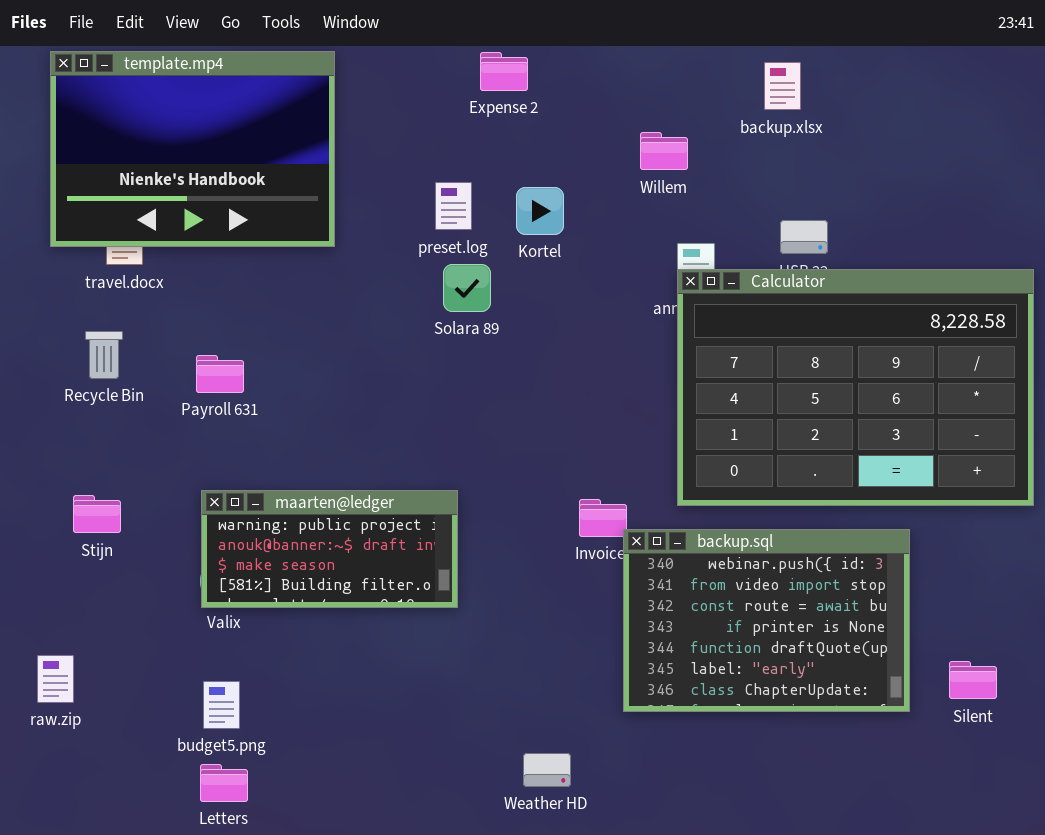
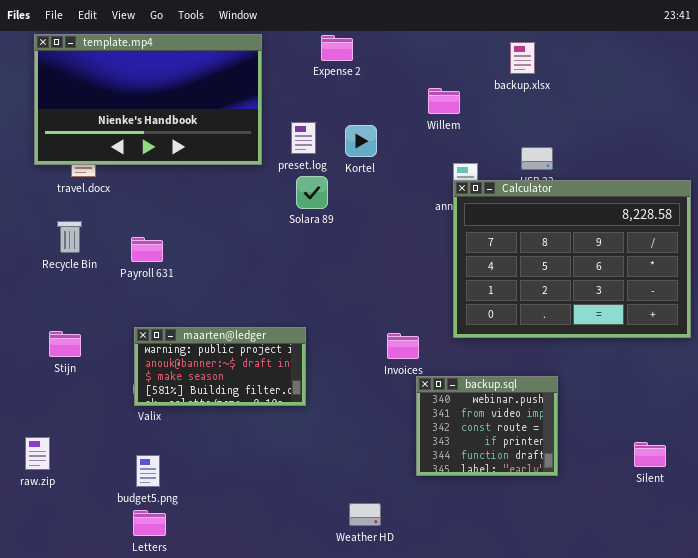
template.mp4: [50,51,335,247] -> [34,34,262,165], resized
backup.sql: [623,529,910,712] -> [416,376,558,476], resized

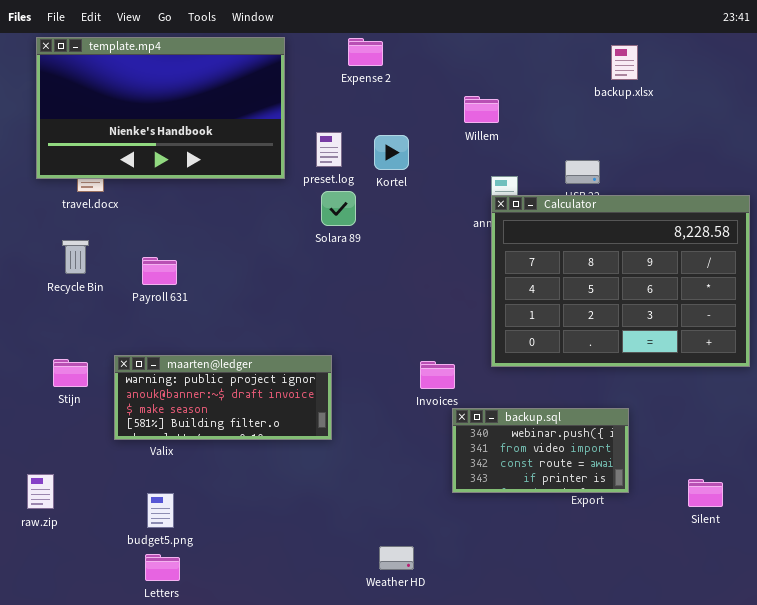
backup.xlsx: [510,42,535,74] -> [611,45,638,80], moved
maarten@ledger: [134,327,306,406] -> [114,355,332,440], resized
backup.sql: [416,376,558,476] -> [452,408,629,493], resized

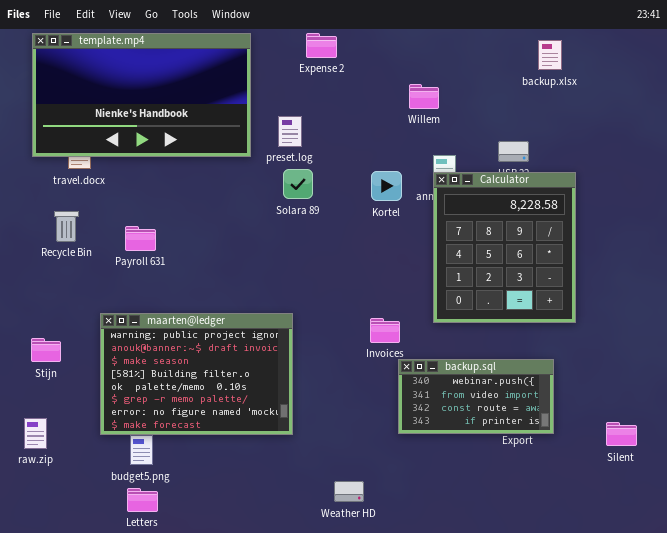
Kortel: [374,135,409,170] -> [371,171,402,201], moved
Calculator: [491,195,750,367] -> [433,172,576,323], resized
maarten@ledger: [114,355,332,440] -> [100,313,293,435], resized
Stijn: [53,359,88,387] -> [31,338,61,362], moved

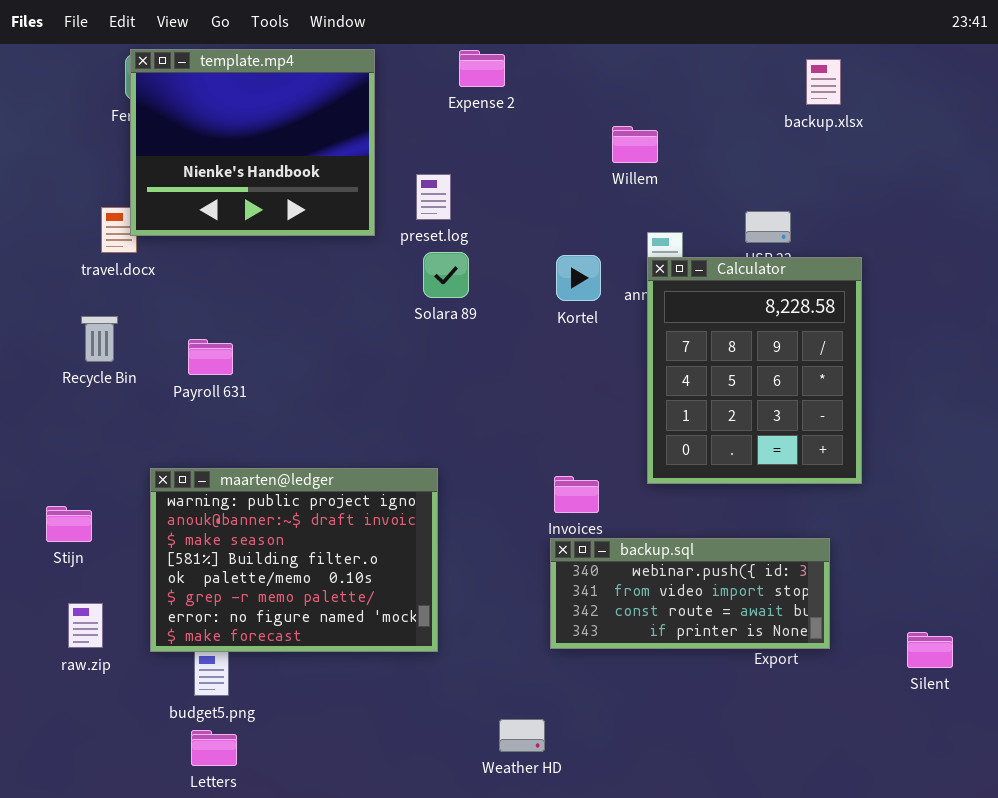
template.mp4: [32,33,251,157] -> [130,49,375,236], resized
backup.sql: [398,359,554,434] -> [550,538,830,649], resized
raw.zip: [24,418,47,449] -> [68,603,103,648], moved

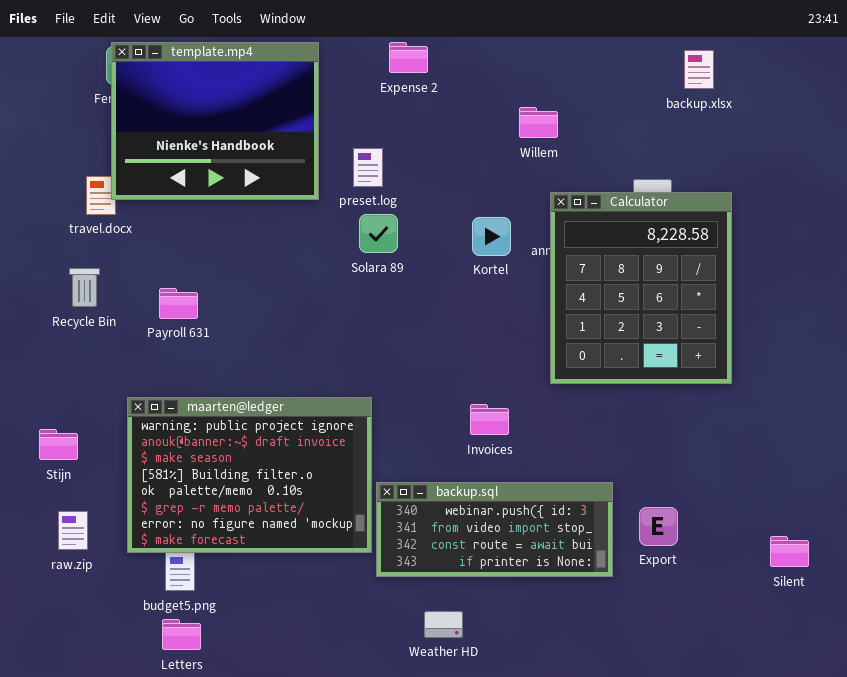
Calculator: [647,257,862,484] -> [550,192,732,384], moved
backup.sql: [550,538,830,649] -> [376,482,613,577], moved

